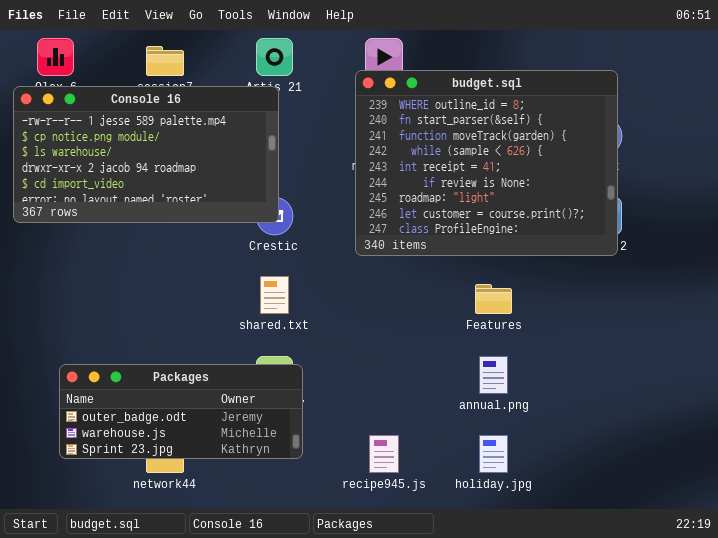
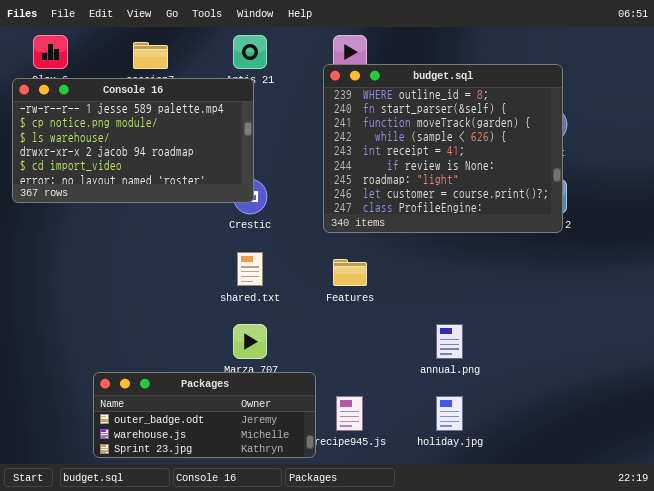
Features: [475,284,512,314] -> [333,259,367,286], moved
Packages: [59,364,303,459] -> [93,372,316,458], moved

